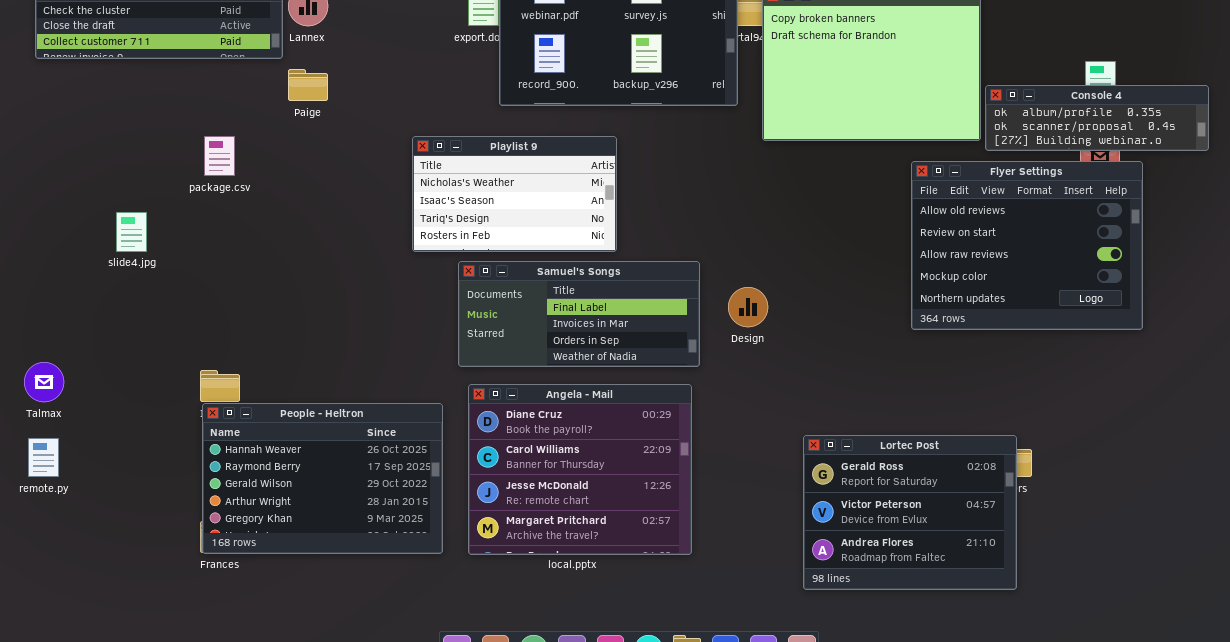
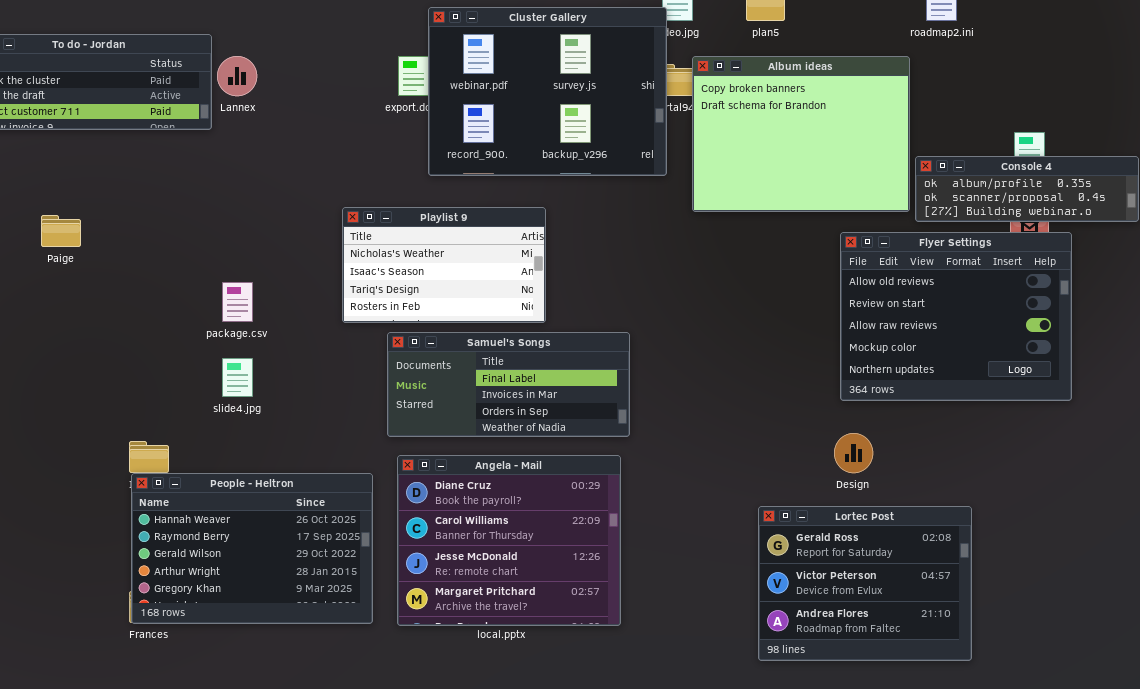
Paige: [288,69,328,101] -> [41,215,81,247], moved
package.csv: [204,136,235,176] -> [222,282,253,322], moved
slide4.jpg: [116,212,147,252] -> [222,358,253,397], moved
Design: [728,287,768,327] -> [834,433,873,473], moved
Lortec Post: [803,435,1017,590] -> [758,506,972,661], moved

